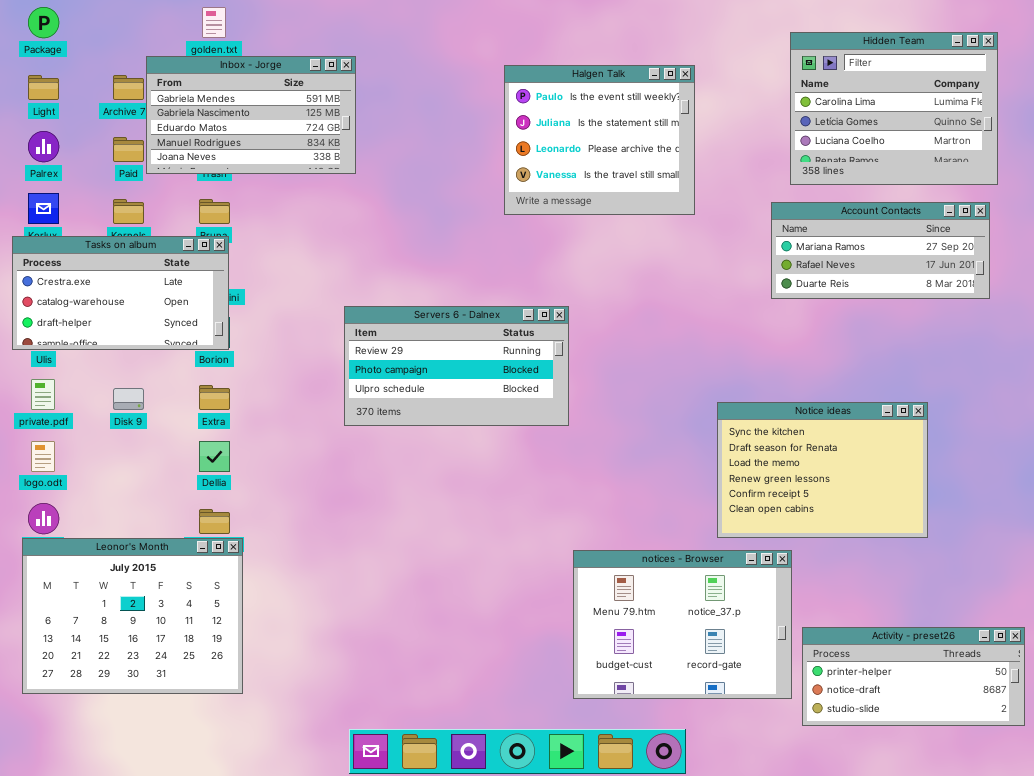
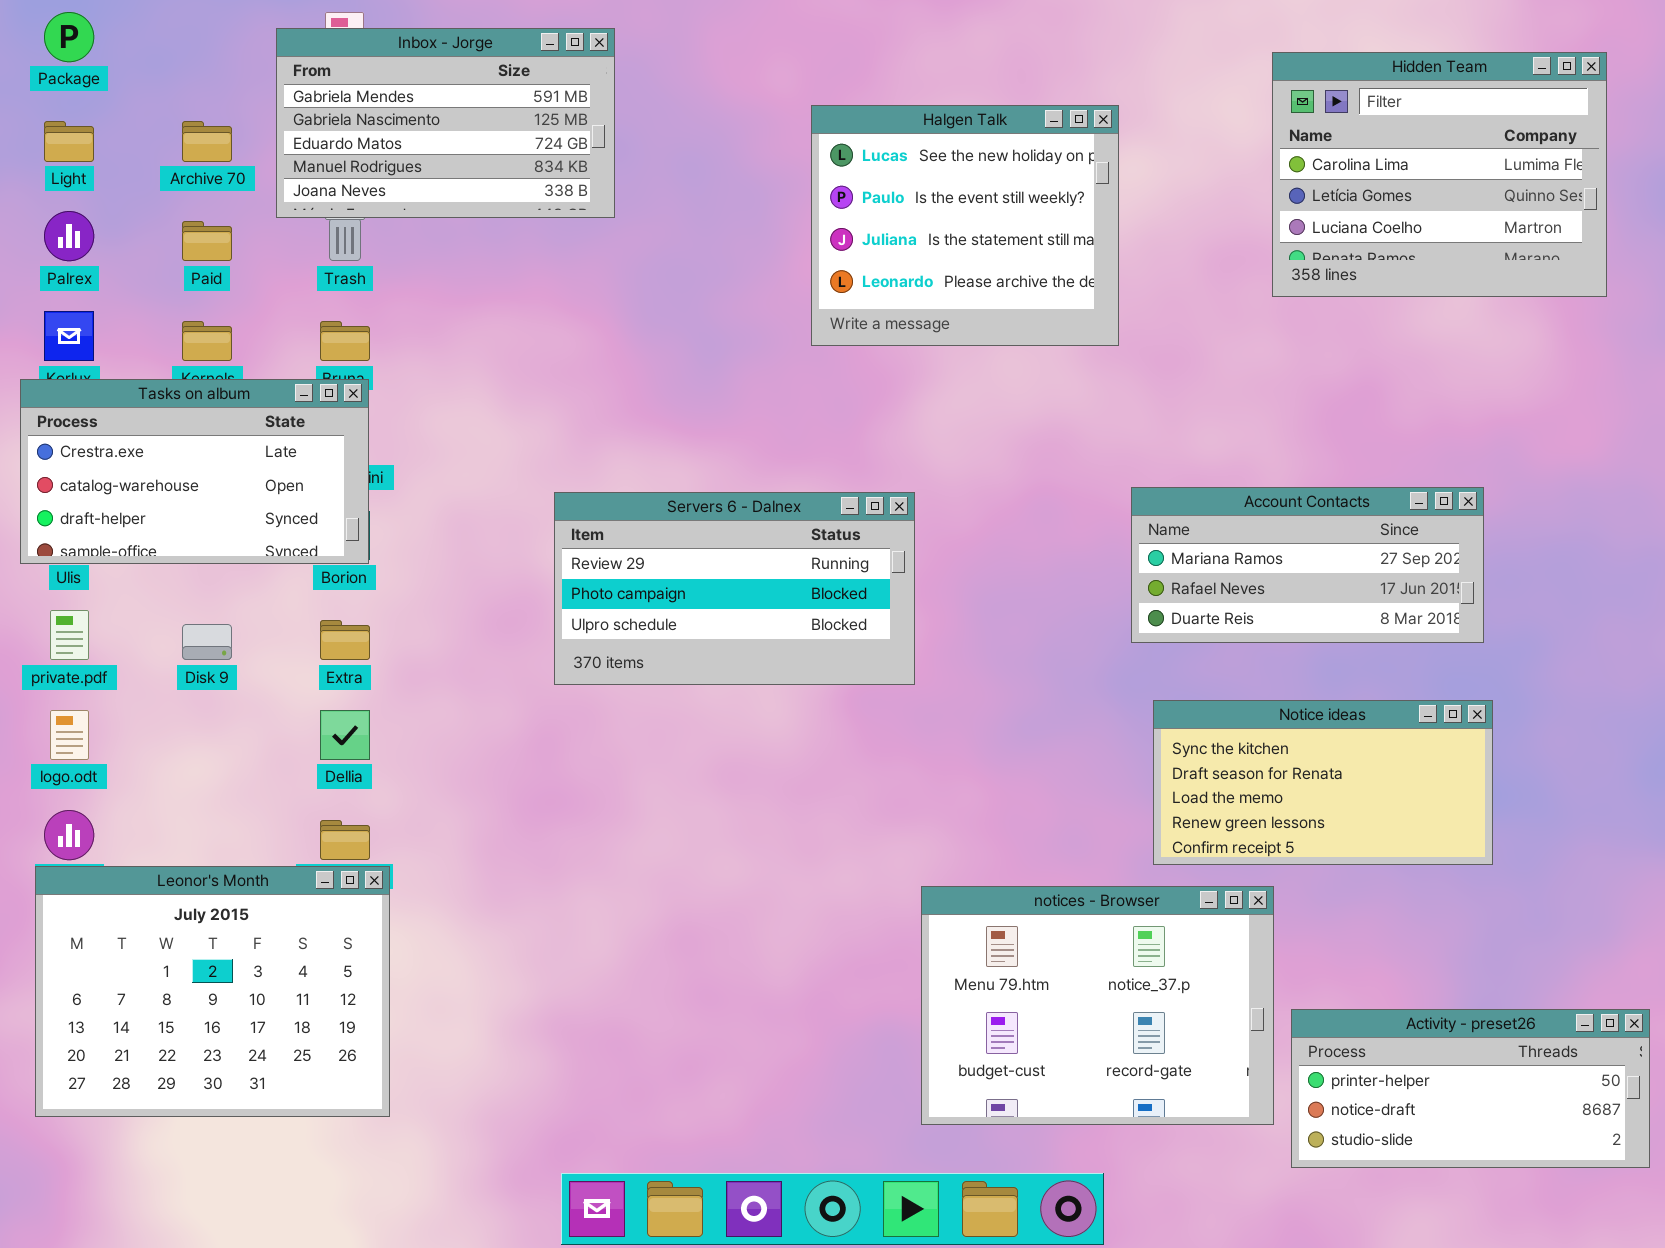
Inbox - Jorge: [146,56,356,174] -> [276,28,615,218], moved
Halgen Talk: [504,65,695,215] -> [811,105,1119,346], scrolled up 1 row
Account Contacts: [771,202,990,299] -> [1131,487,1484,643], moved
Notice ideas: [717,402,928,538] -> [1153,700,1493,865], resized

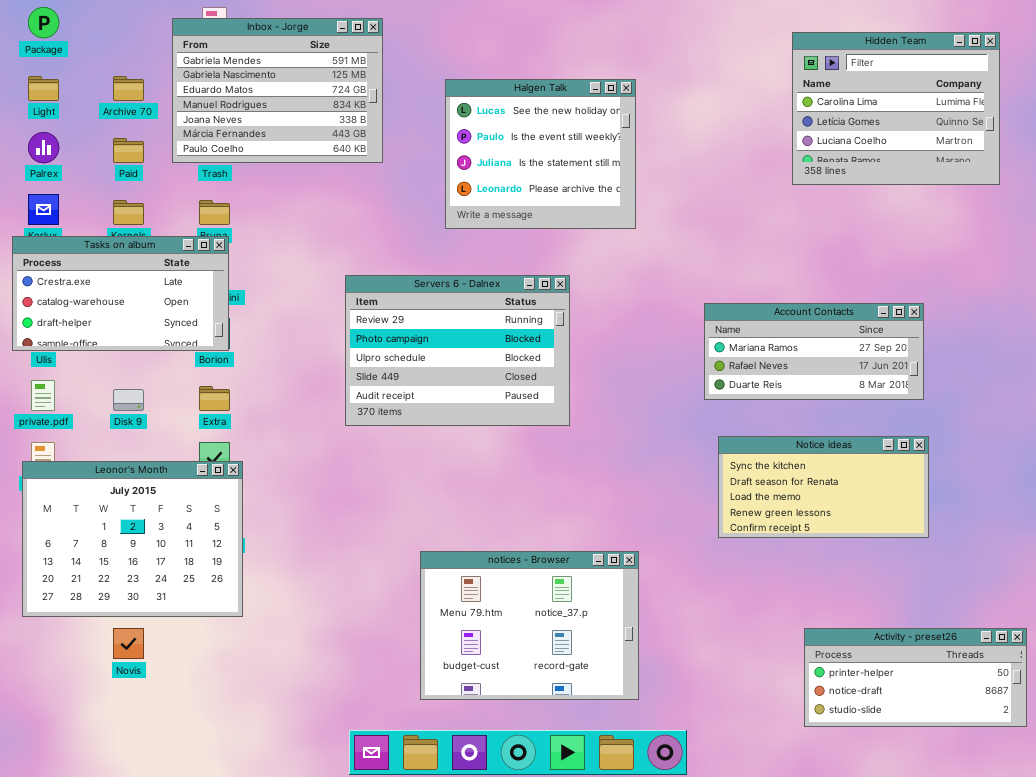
Inbox - Jorge: [276,28,615,218] -> [172,18,383,163], resized
Halgen Talk: [811,105,1119,346] -> [445,79,636,229], moved
Servers 6 - Dalnex: [554,492,915,685] -> [345,275,570,426], resized
Leonor's Month: [35,866,390,1117] -> [22,461,243,617], moved
notices - Browser: [921,886,1274,1125] -> [420,551,639,700], moved

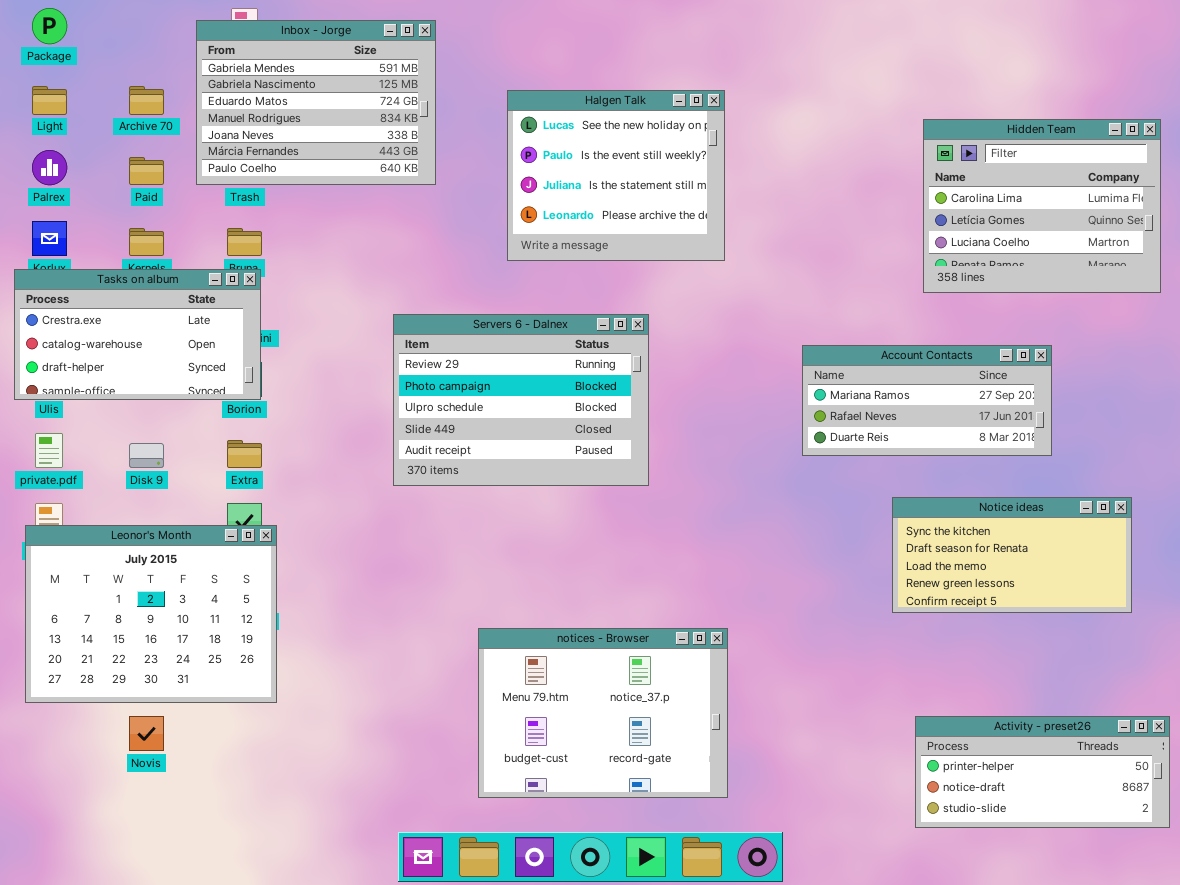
Hidden Team: [792,32,1000,185] -> [923,119,1161,293], moved
Notice ideas: [718,436,929,538] -> [892,497,1132,613], moved

